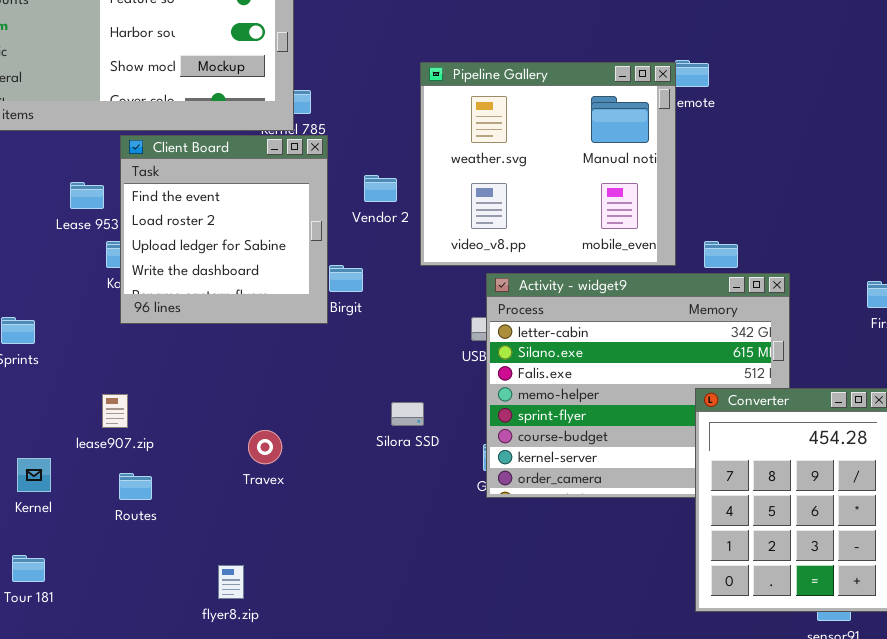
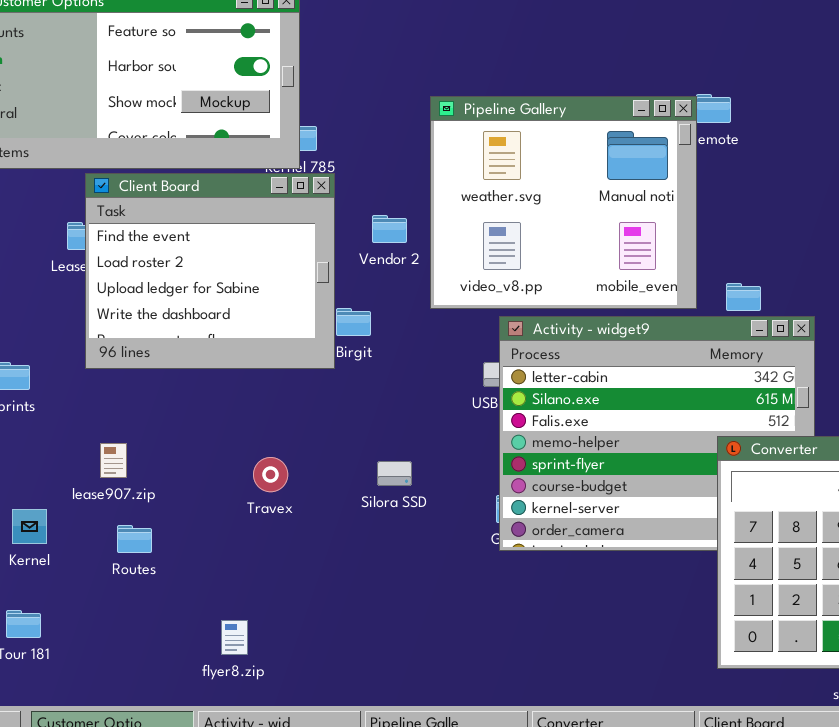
Client Board: [120,135,328,324] -> [85,173,335,369], resized
Silora SSD: [391,402,424,426] -> [377,461,412,486], moved
Travex: [248,430,282,464] -> [253,457,288,492], moved

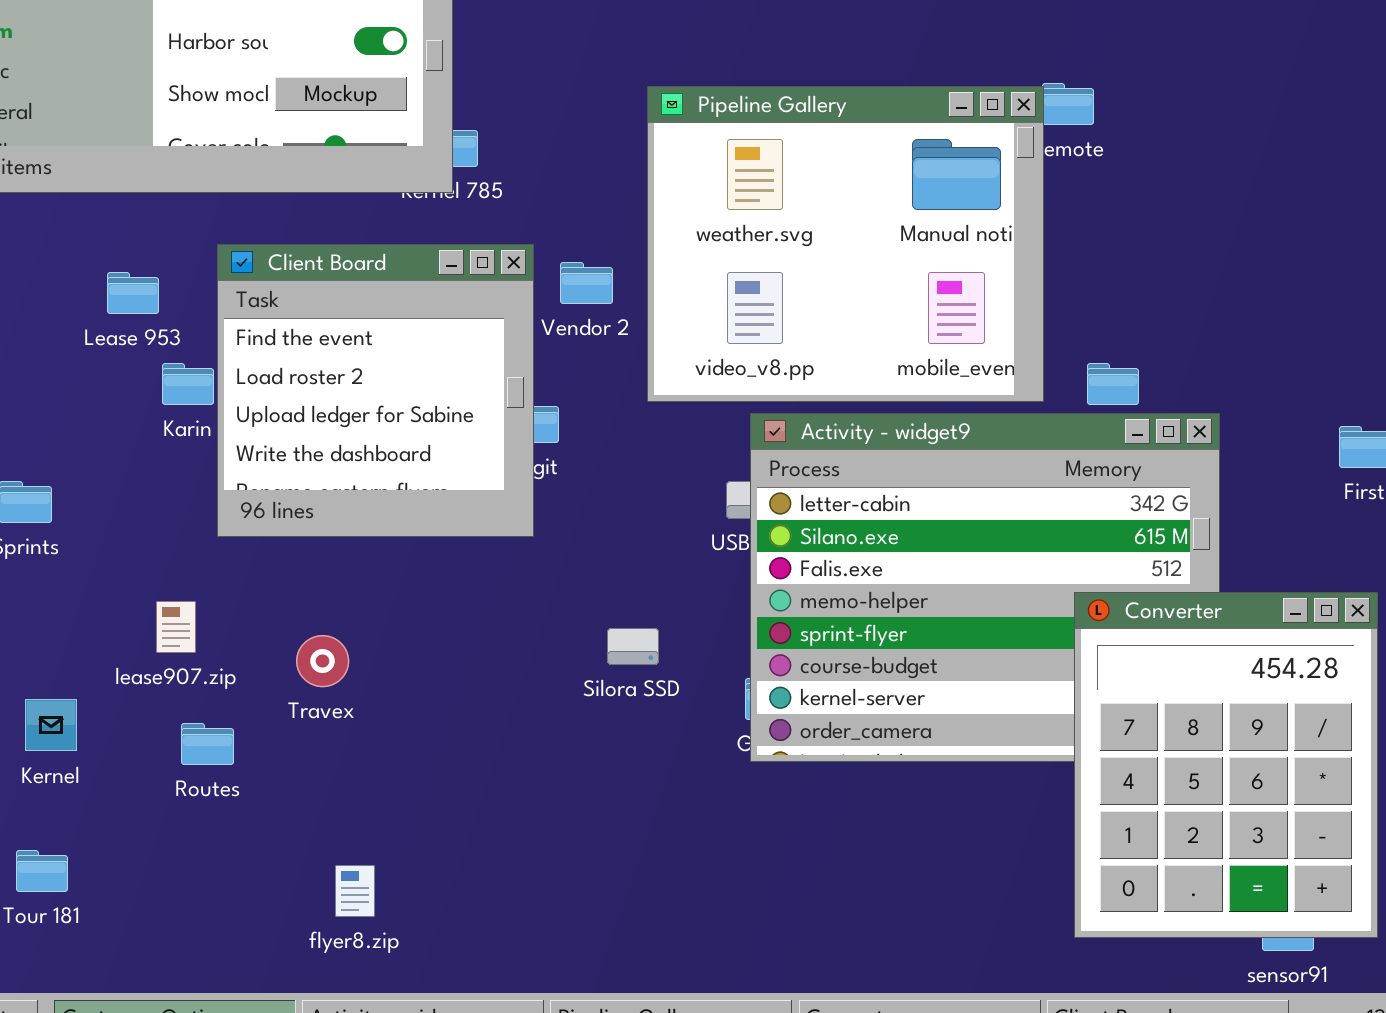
Client Board: [85,173,335,369] -> [217,244,534,537], moved, resized
Travex: [253,457,288,492] -> [296,635,349,687], moved
Silora SSD: [377,461,412,486] -> [607,628,659,665], moved

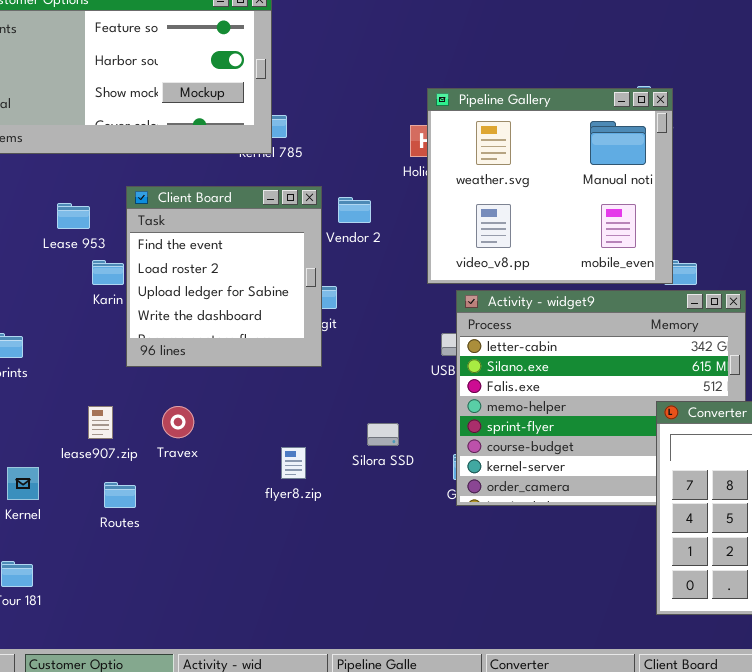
Pipeline Gallery: [647,86,1044,402] -> [427,88,673,284], moved
Travex: [296,635,349,687] -> [162,406,194,438], moved
flyer8.zip: [335,865,375,917] -> [281,447,306,479], moved

